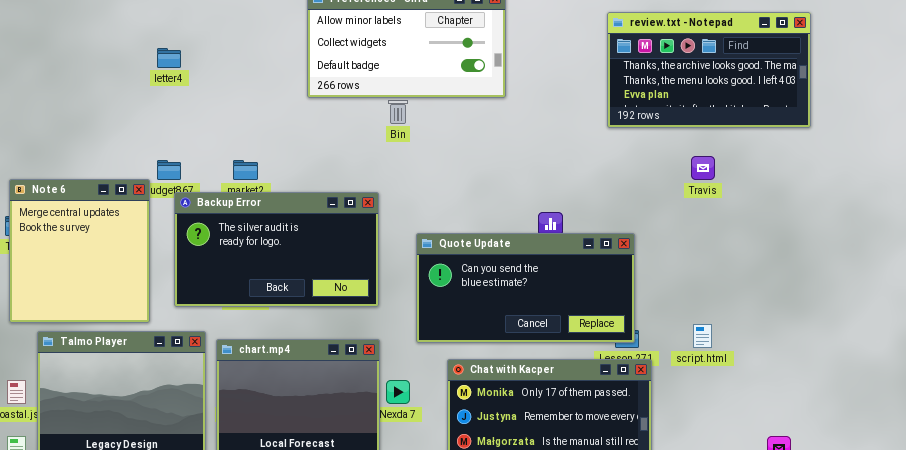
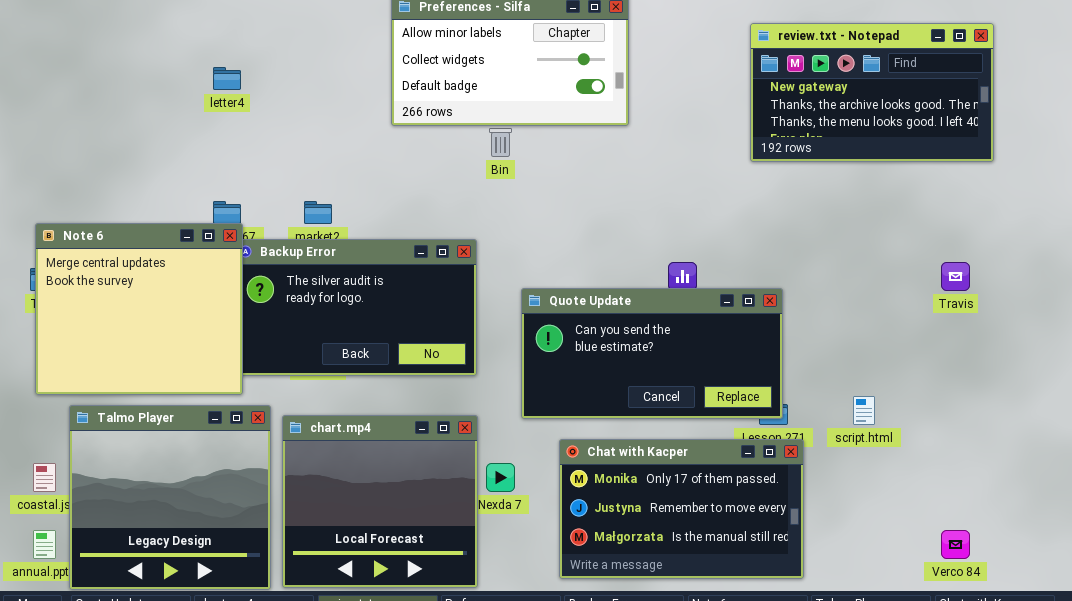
review.txt - Notepad: [607,12,811,128] -> [750,23,994,162], scrolled up 1 row
Travis: [691,156,715,180] -> [941,262,970,291], moved
Note 6: [9,179,150,323] -> [35,223,243,395], resized

